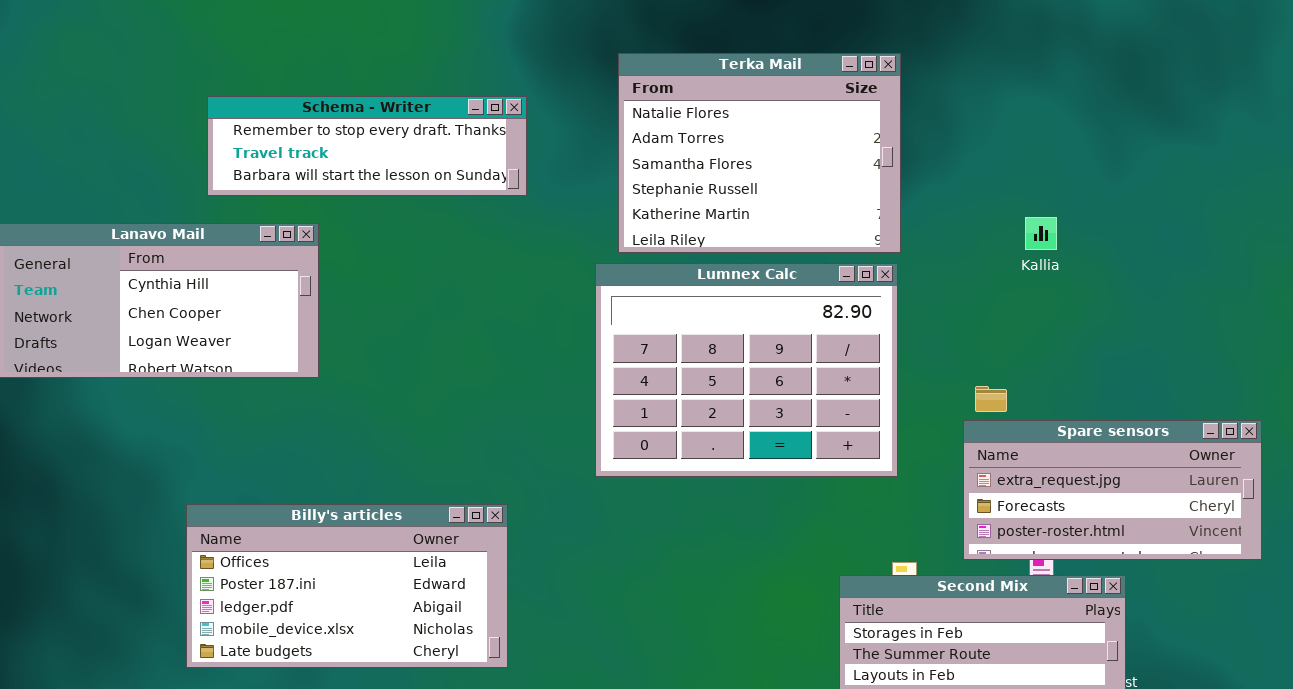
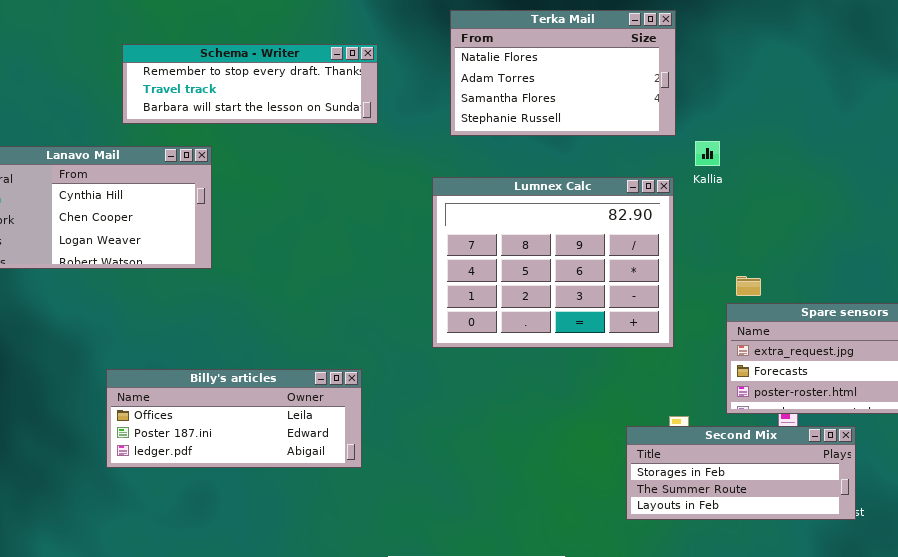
Terka Mail: [618,53,901,253] -> [450,10,676,136], resized
Kallia: [1025,217,1057,250] -> [695,141,720,166], moved
Billy's articles: [186,504,508,668] -> [106,369,362,468], resized

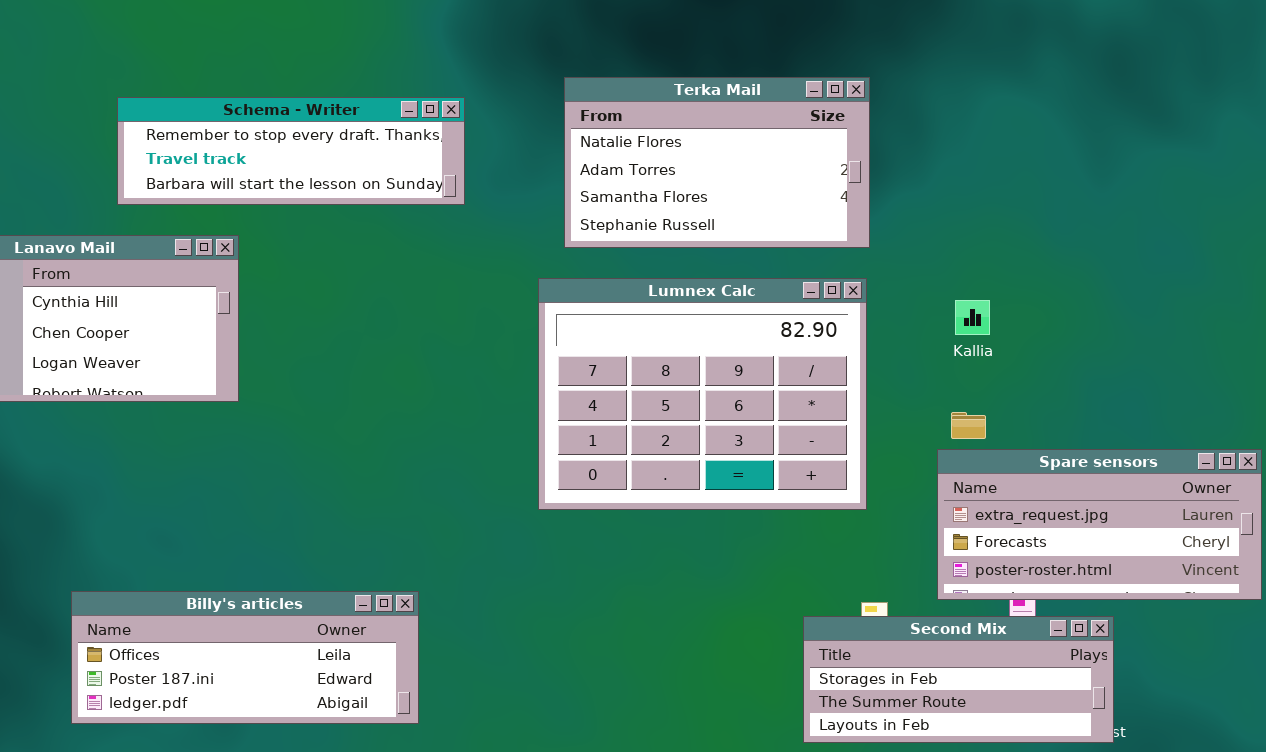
Terka Mail: [450,10,676,136] -> [564,77,870,248], moved
Kallia: [695,141,720,166] -> [955,300,990,335], moved
Billy's articles: [106,369,362,468] -> [71,591,419,724], moved

